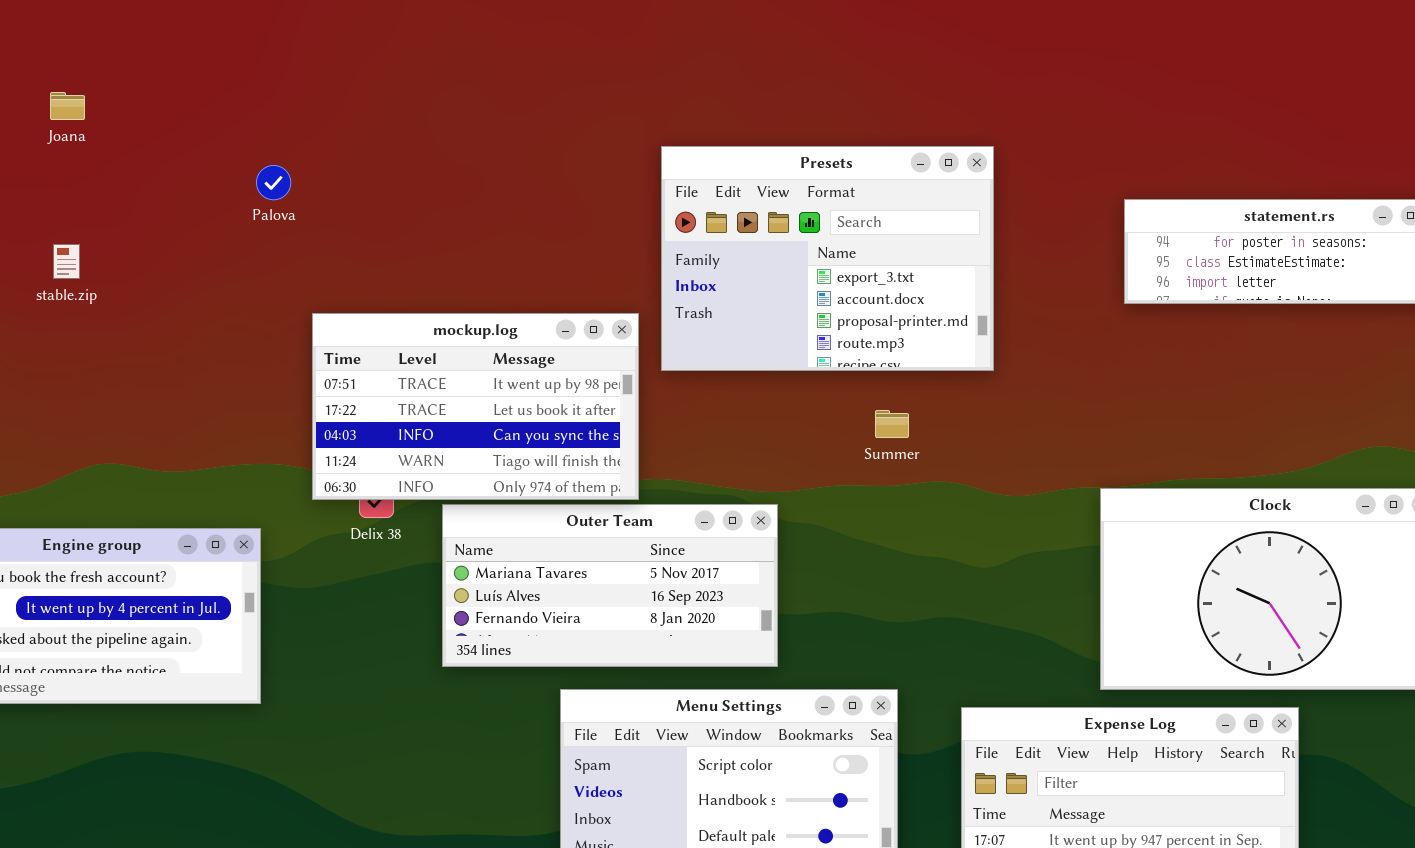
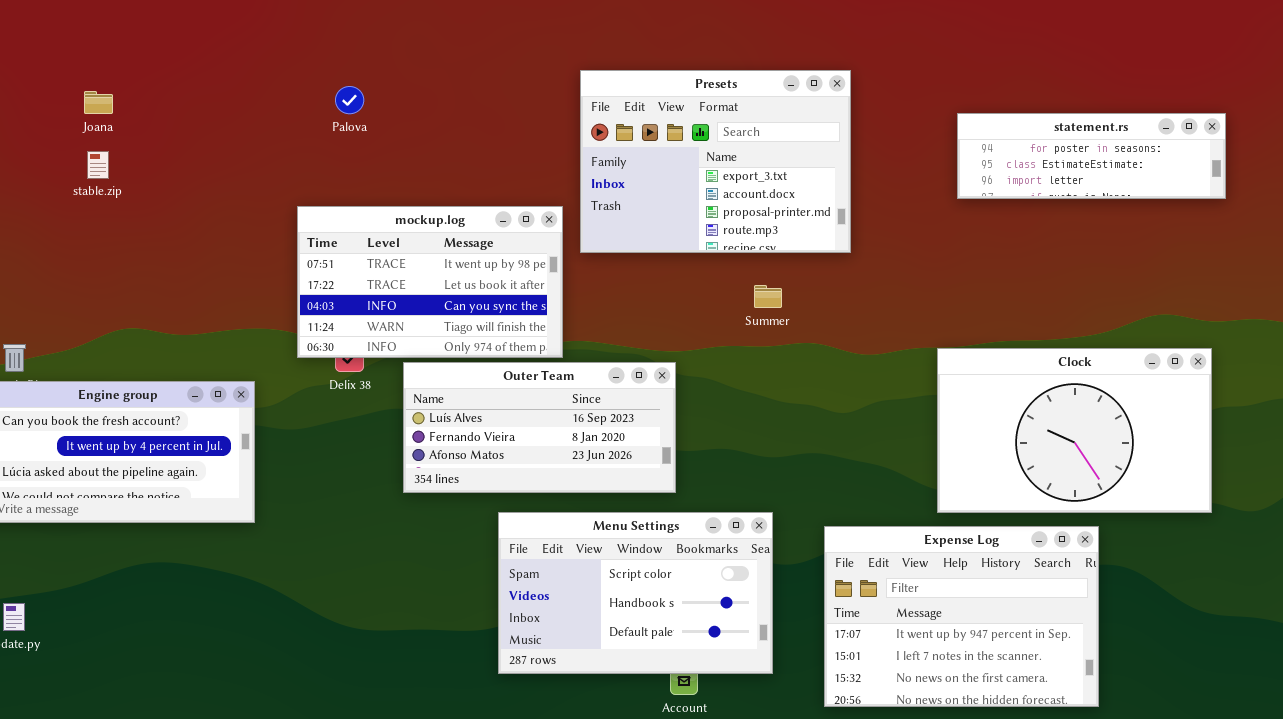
Joana: [50,92,85,120] -> [84,91,113,114], moved
Palova: [256,165,291,200] -> [335,86,364,114], moved
Outer Team: [442,504,778,667] -> [403,362,676,493], scrolled down 1 row

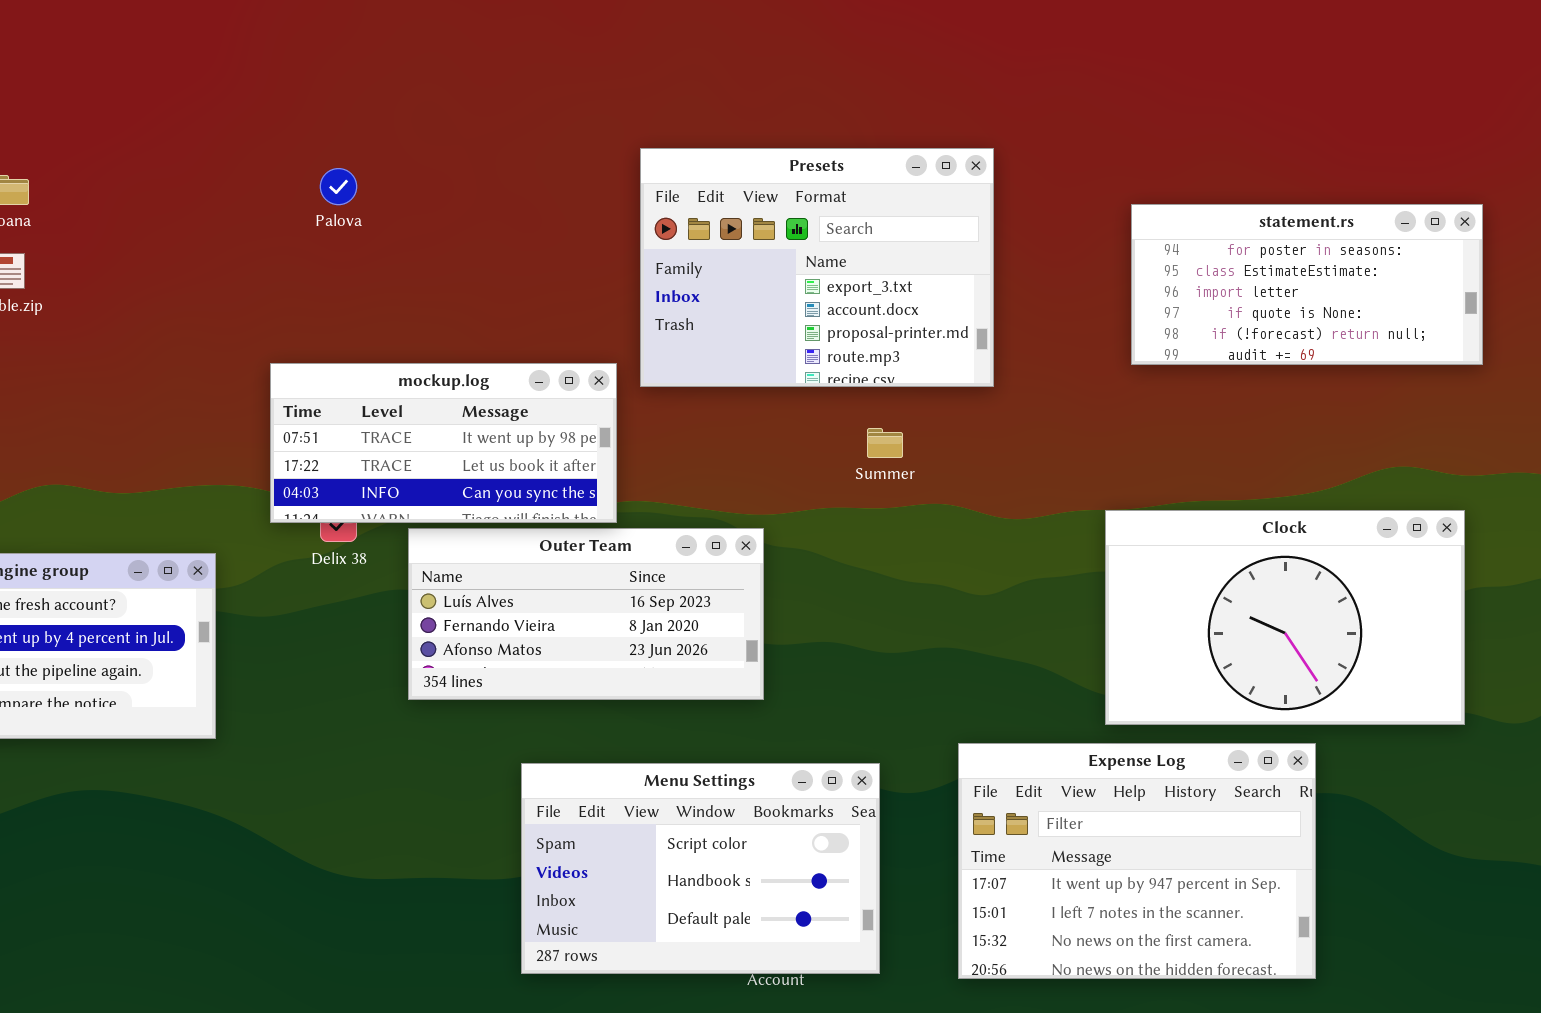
statement.rs: [957,113,1226,199] -> [1131,204,1483,365], resized
mockup.log: [297,206,563,358] -> [270,363,617,523], resized
Menu Settings: [498,512,773,674] -> [521,763,880,974], moved

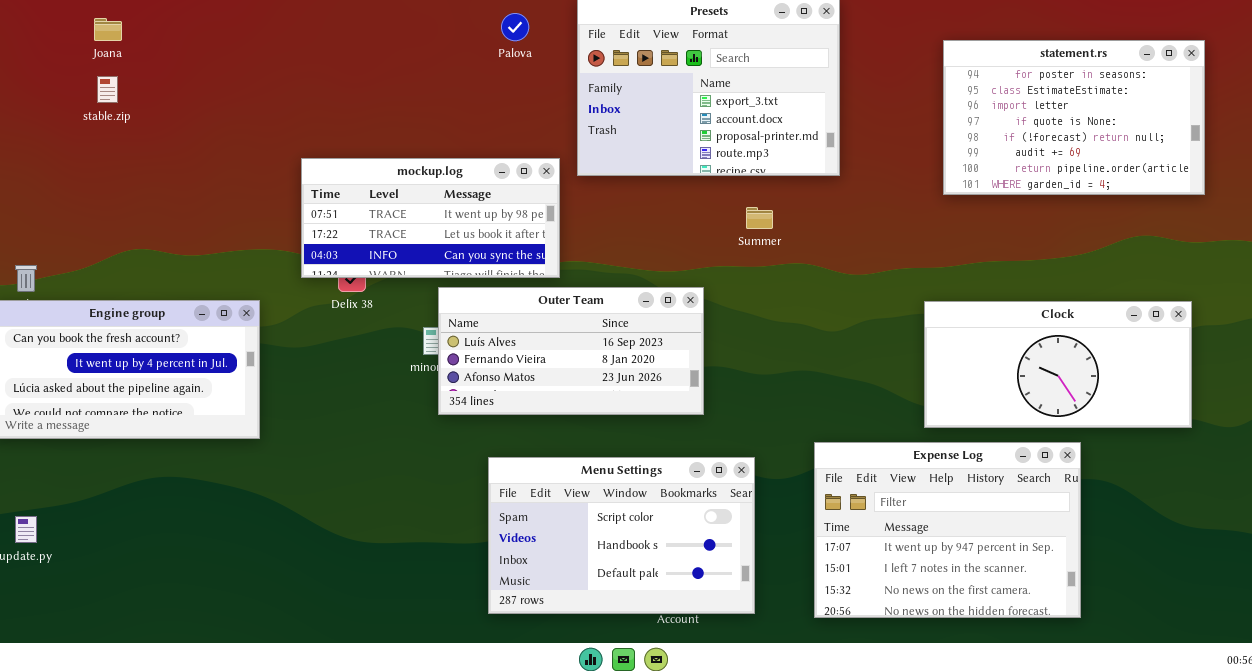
Palova: [320,168,357,205] -> [501,13,529,41], moved
statement.rs: [1131,204,1483,365] -> [943,40,1205,195], resized
Clock: [1105,510,1465,725] -> [924,301,1192,428], resized
Outer Team: [408,528,764,700] -> [438,287,704,415], moved

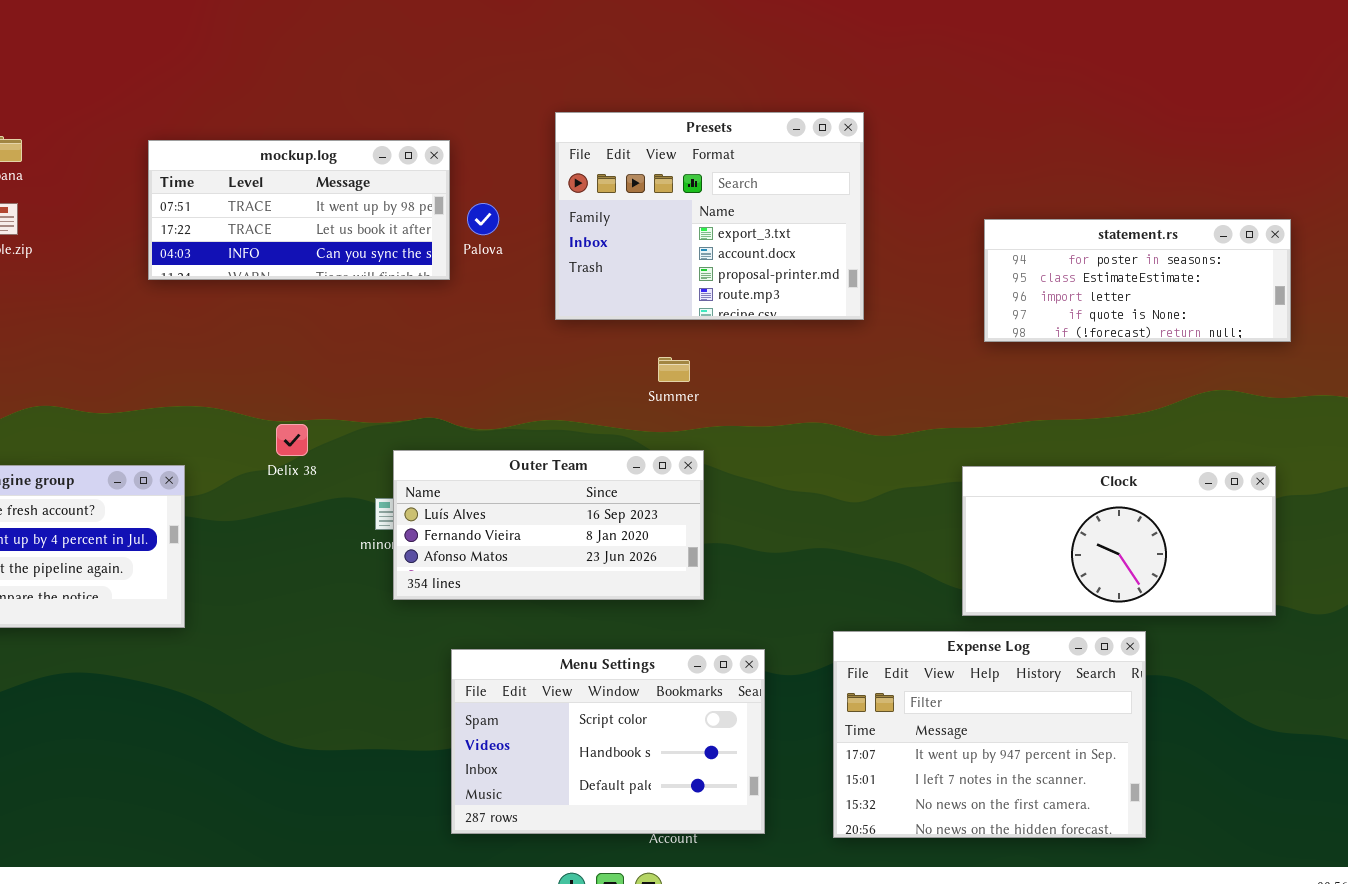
Palova: [501,13,529,41] -> [467,203,499,235], moved
statement.rs: [943,40,1205,195] -> [984,219,1291,342], resized
mockup.log: [301,158,560,278] -> [148,140,450,280], moved
Summer: [746,207,773,229] -> [658,357,690,382], moved

